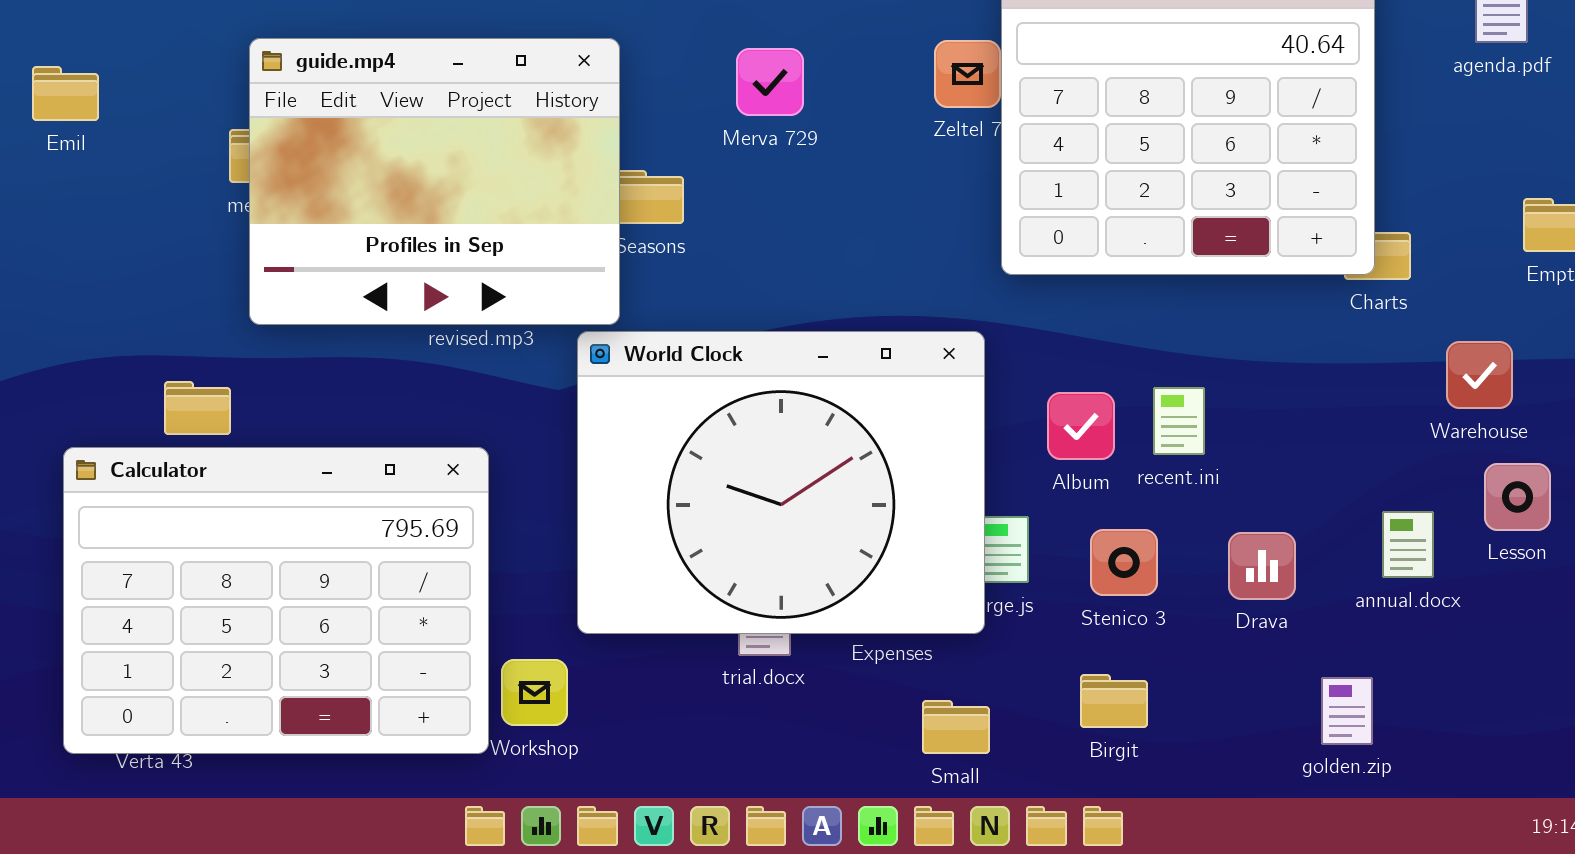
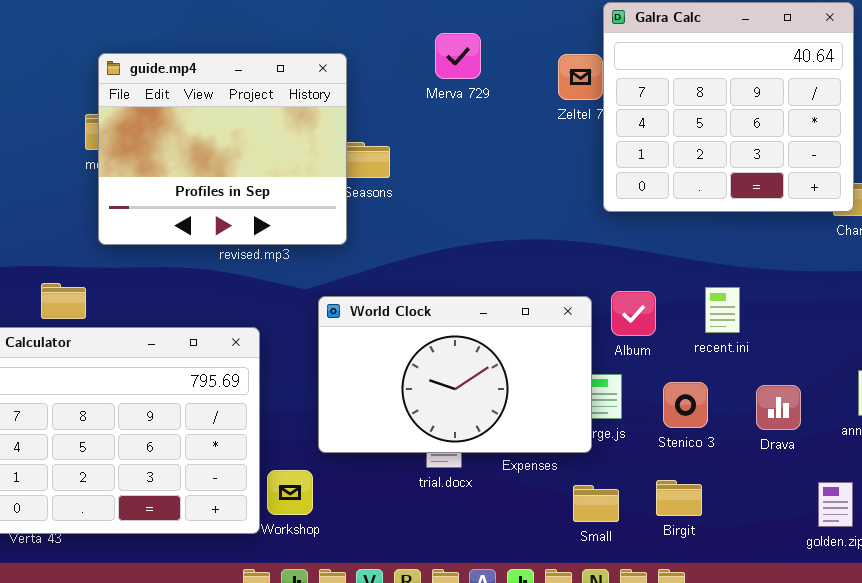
Merva 729: [736,48,804,116] -> [435,33,481,79], moved
World Clock: [577,331,985,634] -> [318,296,592,453], resized
Album: [1047,392,1115,460] -> [611,291,656,336], moved
Small: [922,700,990,754] -> [573,485,619,522], moved

